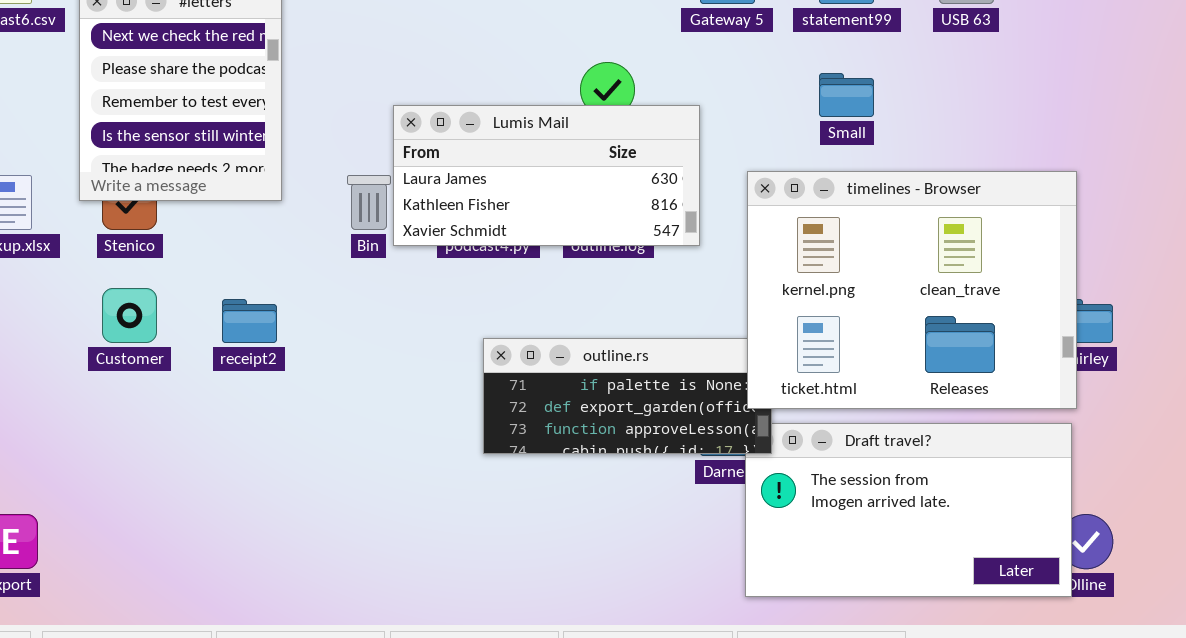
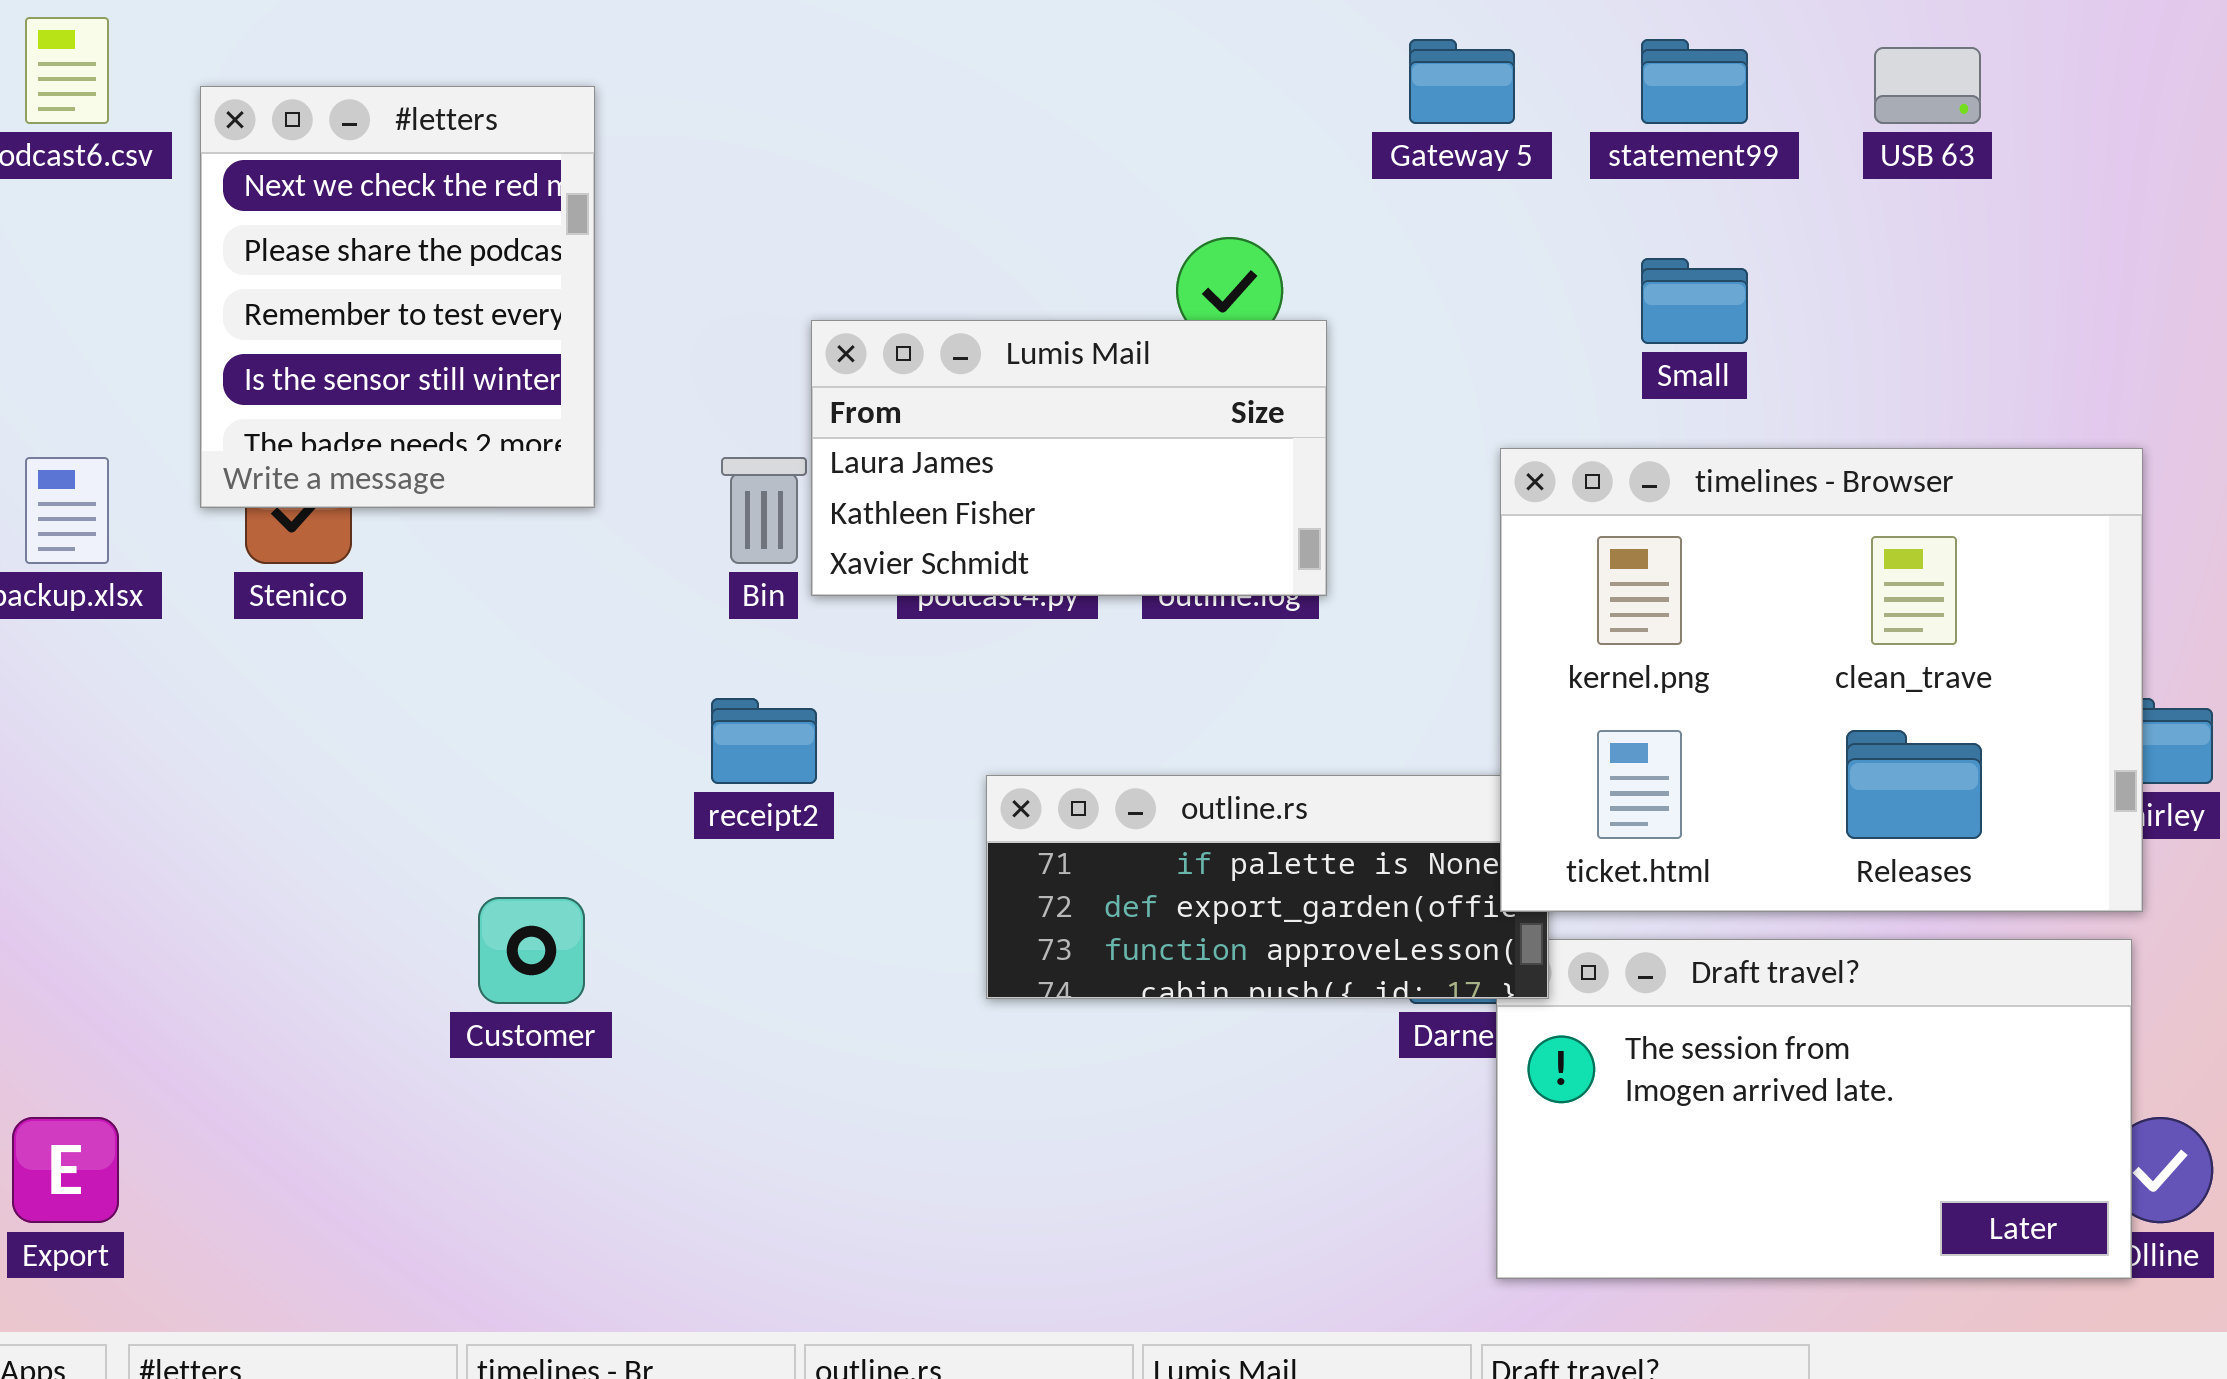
Lumis Mail: [393,105,700,246] -> [811,320,1327,596], resized
Customer: [102,288,157,343] -> [478,897,585,1004], moved
receipt2: [222,299,277,343] -> [711,698,817,784], moved

